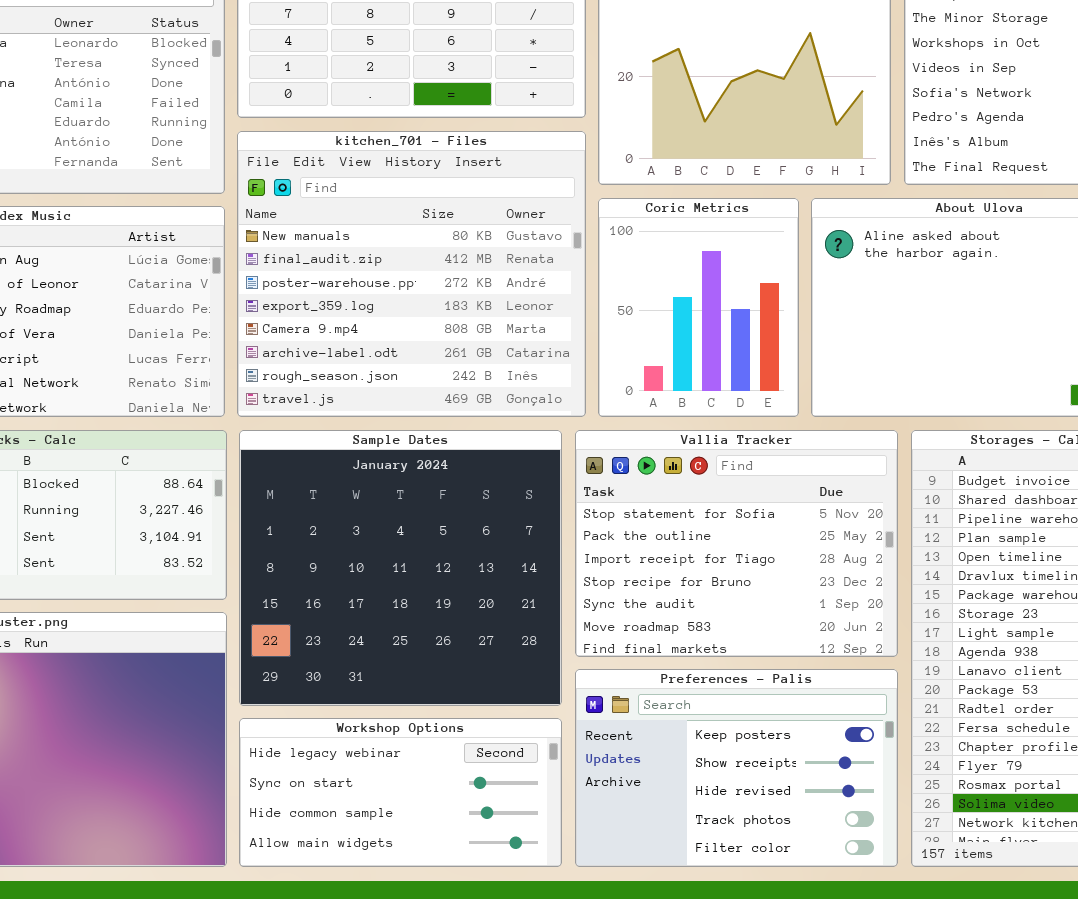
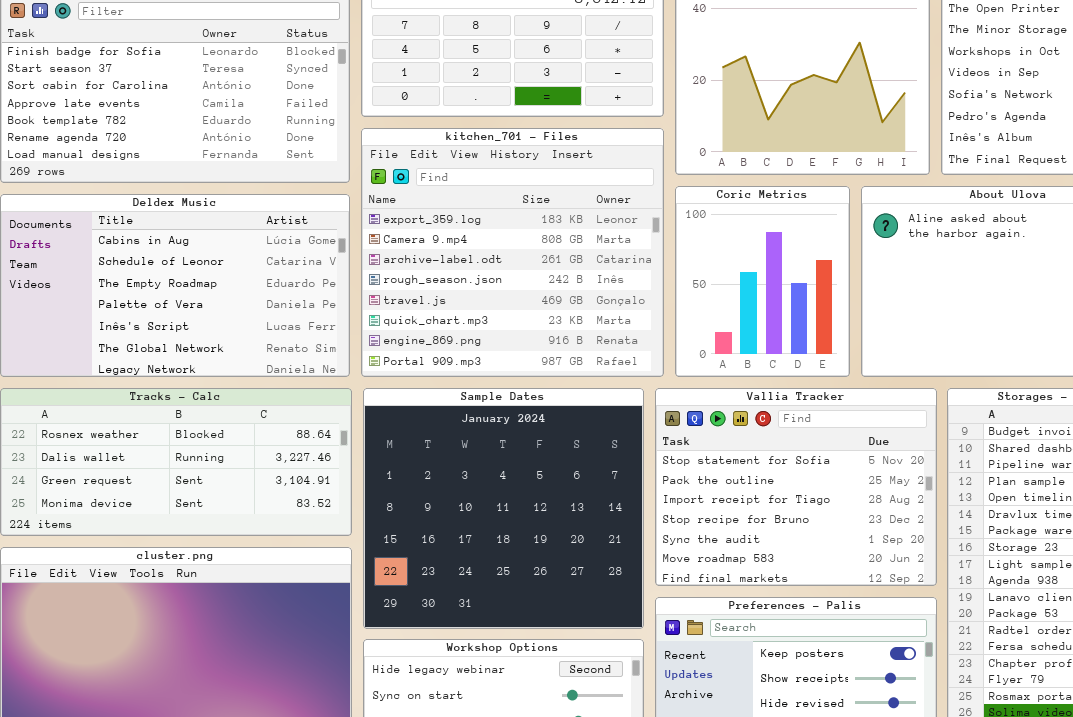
kitchen_701 - Files: [237,131,586,417] -> [361,128,664,377], scrolled down 3 rows

